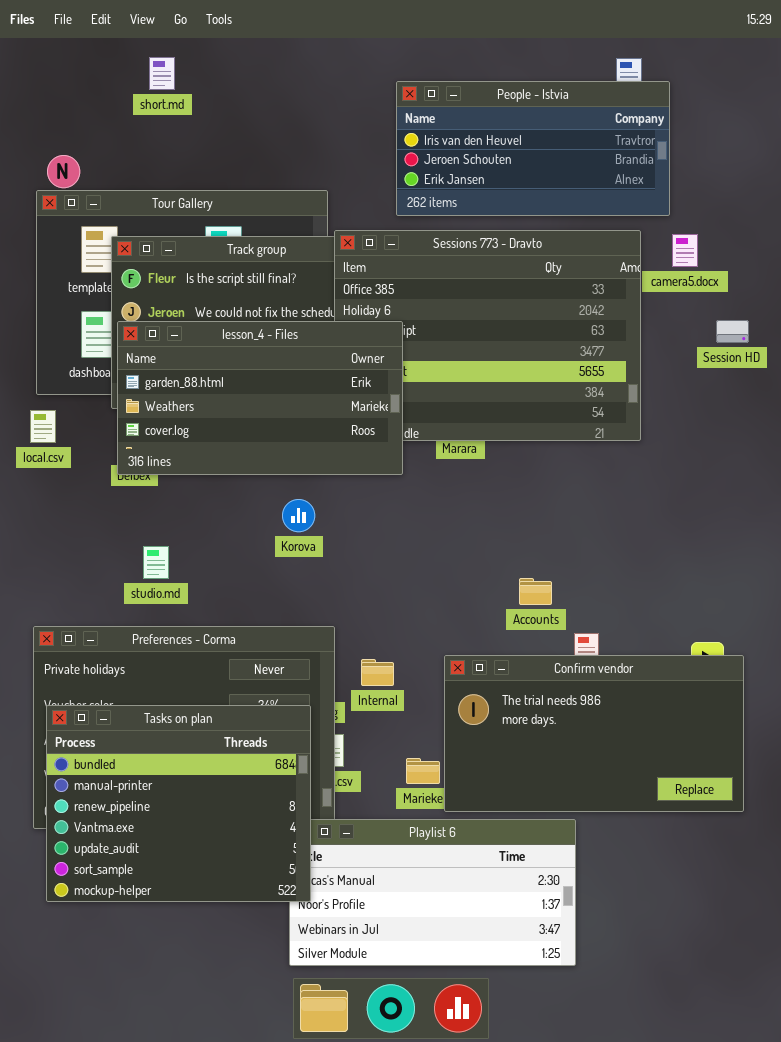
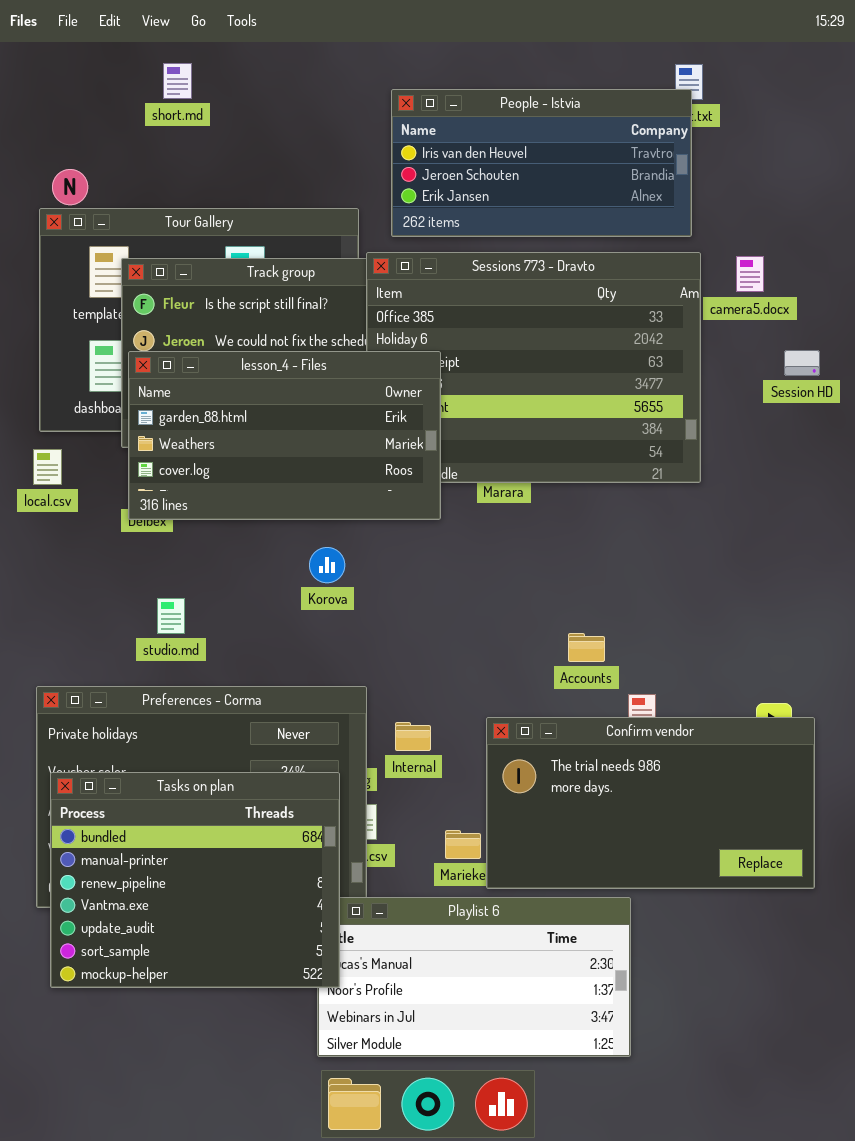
People - Istvia: [396,81,670,216] -> [391,89,692,237], moved

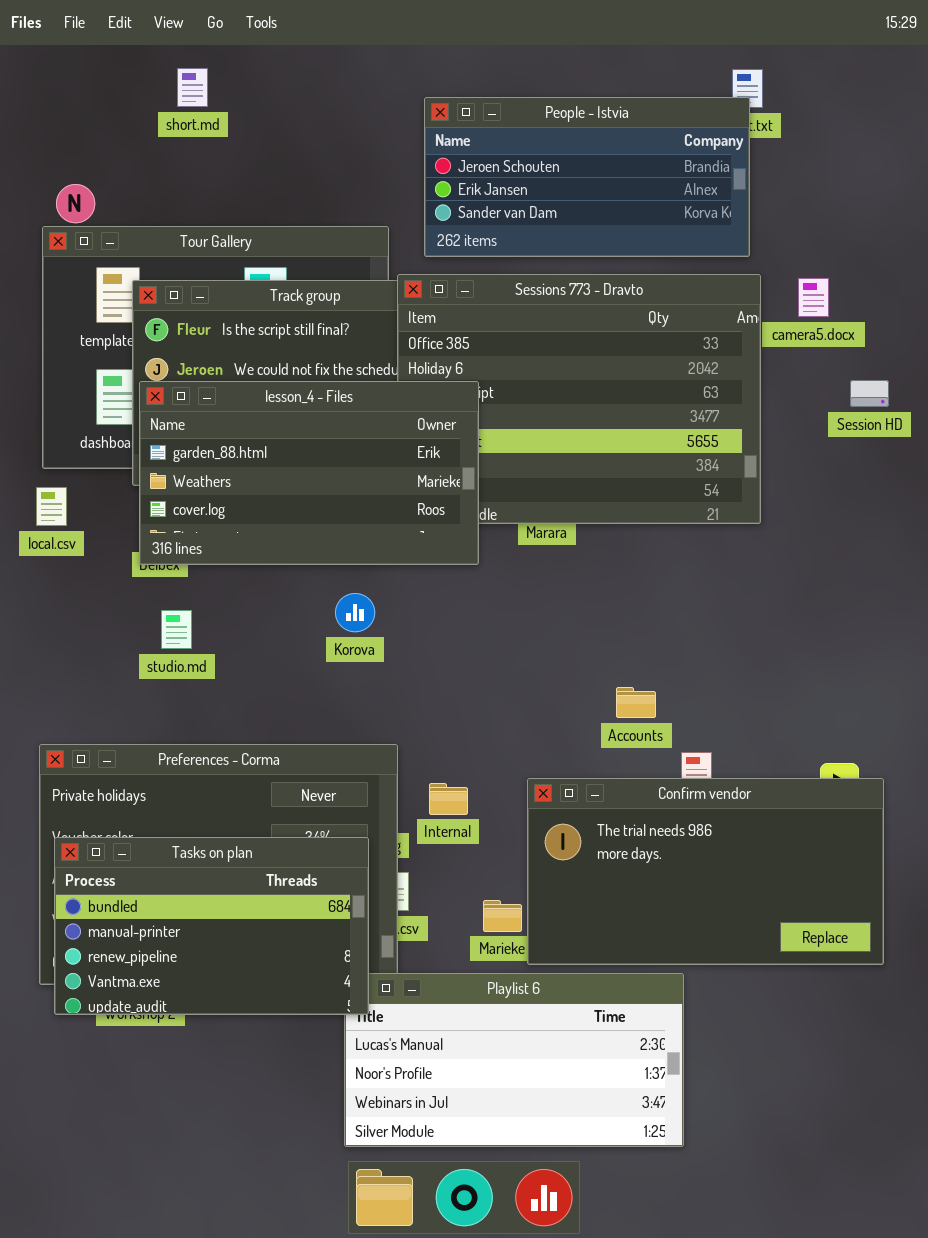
People - Istvia: [391,89,692,237] -> [424,97,750,257], scrolled down 1 row
studio.md: [157,598,185,634] -> [161,610,192,649], moved
Tasks on plan: [50,772,340,988] -> [54,837,369,1015], resized

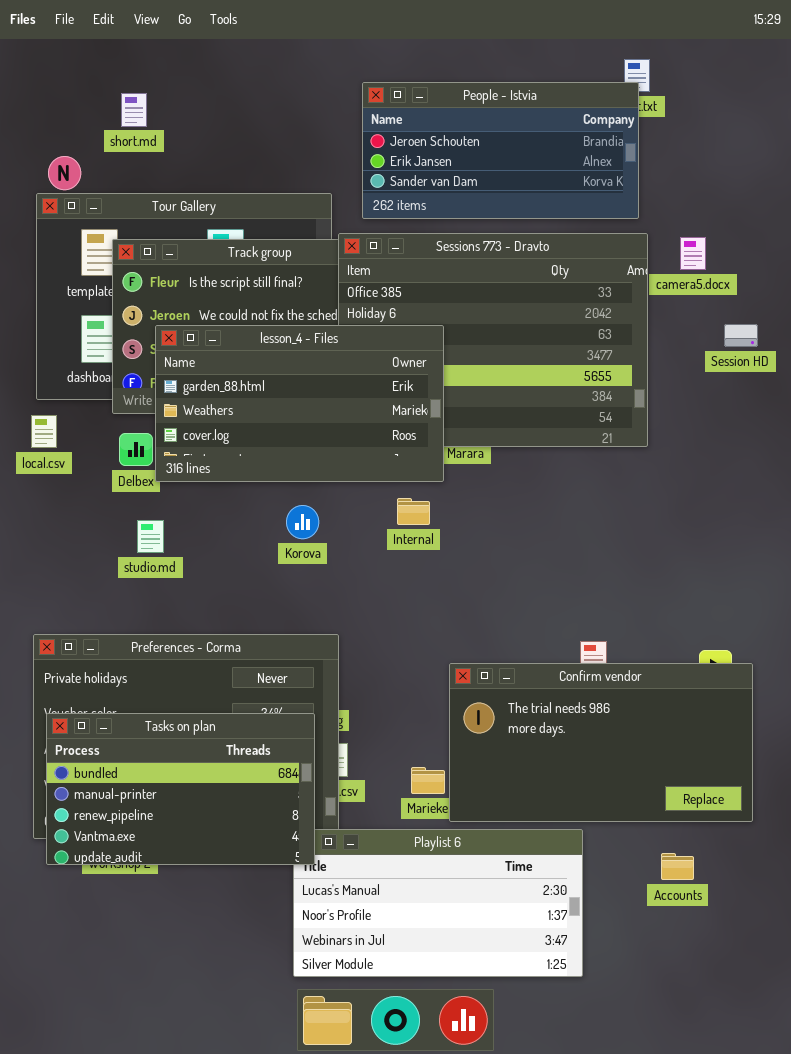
short.md: [177,68,208,107] -> [121,93,147,127], moved
lesson_4 - Files: [139,381,479,565] -> [155,325,444,482], moved
Accounts: [616,687,656,718] -> [661,853,694,880], moved
Internal: [429,783,468,815] -> [397,498,430,525], moved

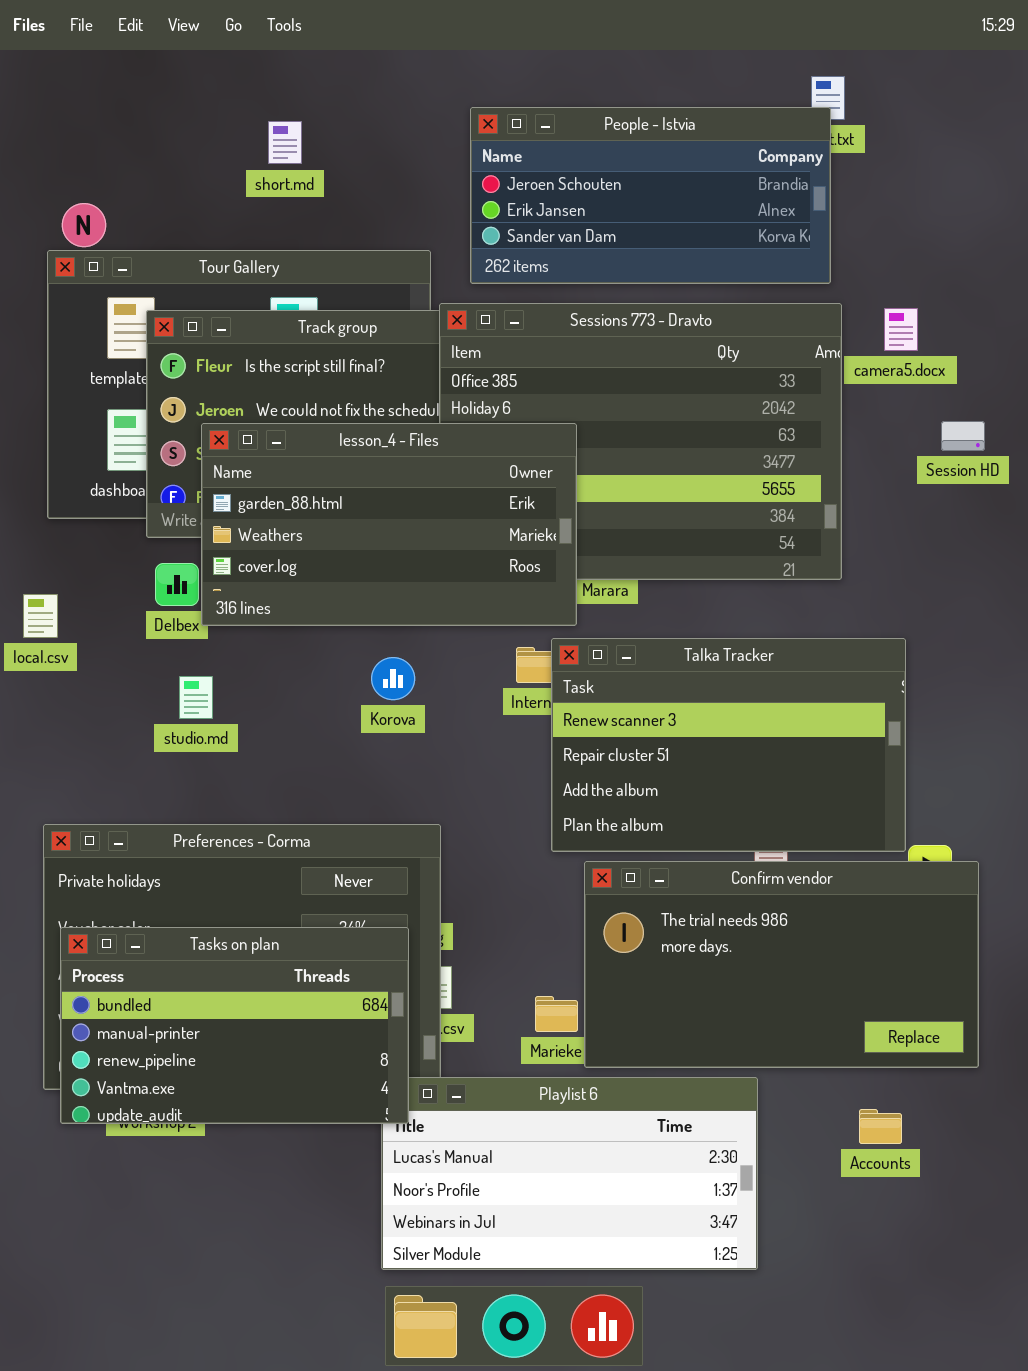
short.md: [121,93,147,127] -> [268,121,302,164], moved
local.csv: [31,415,57,448] -> [23,594,58,638], moved
Talka Tracker: none -> [551,638,906,852], opened

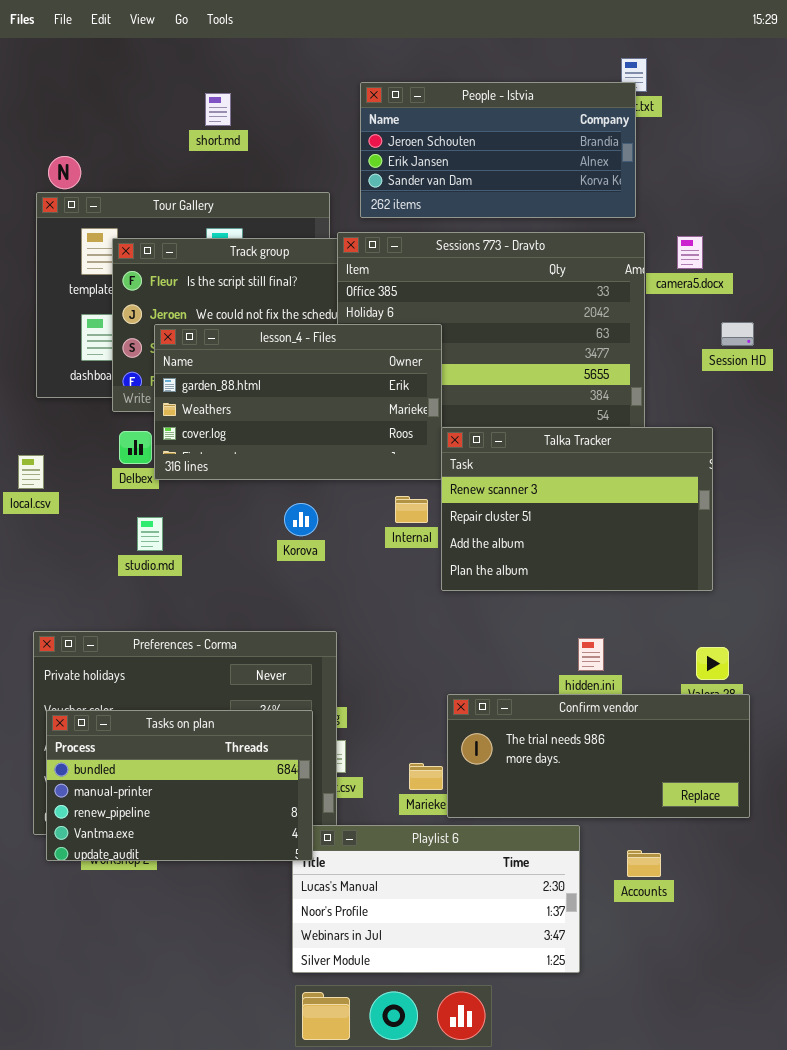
Talka Tracker: [551,638,906,852] -> [441,427,713,591], moved
Confirm vendor: [584,861,979,1068] -> [447,694,750,818], resized
Accounts: [859,1109,902,1144] -> [627,850,661,877], moved

